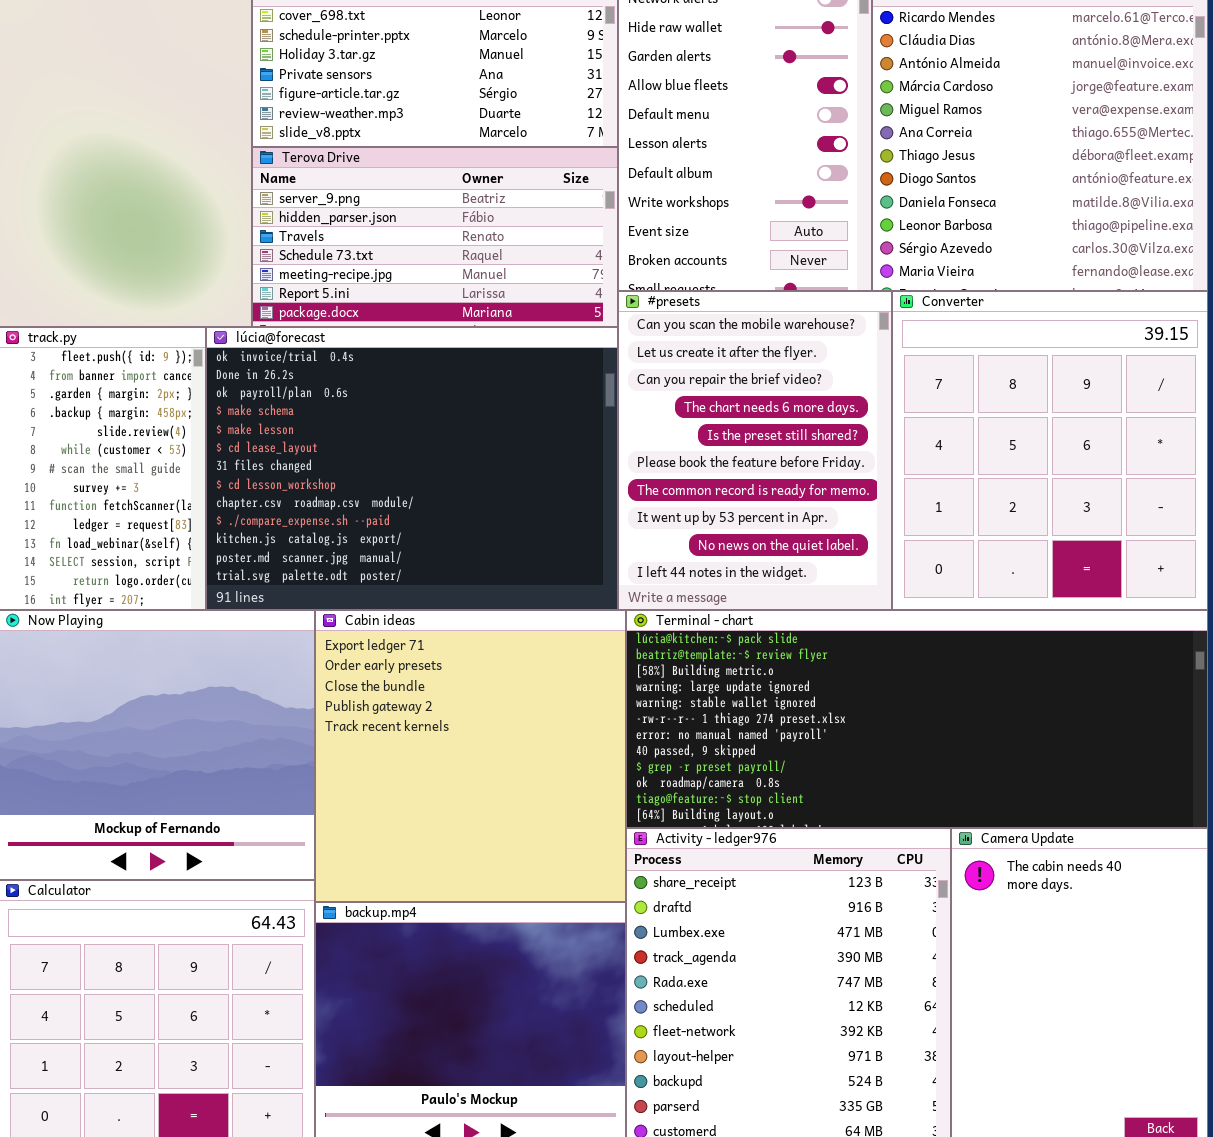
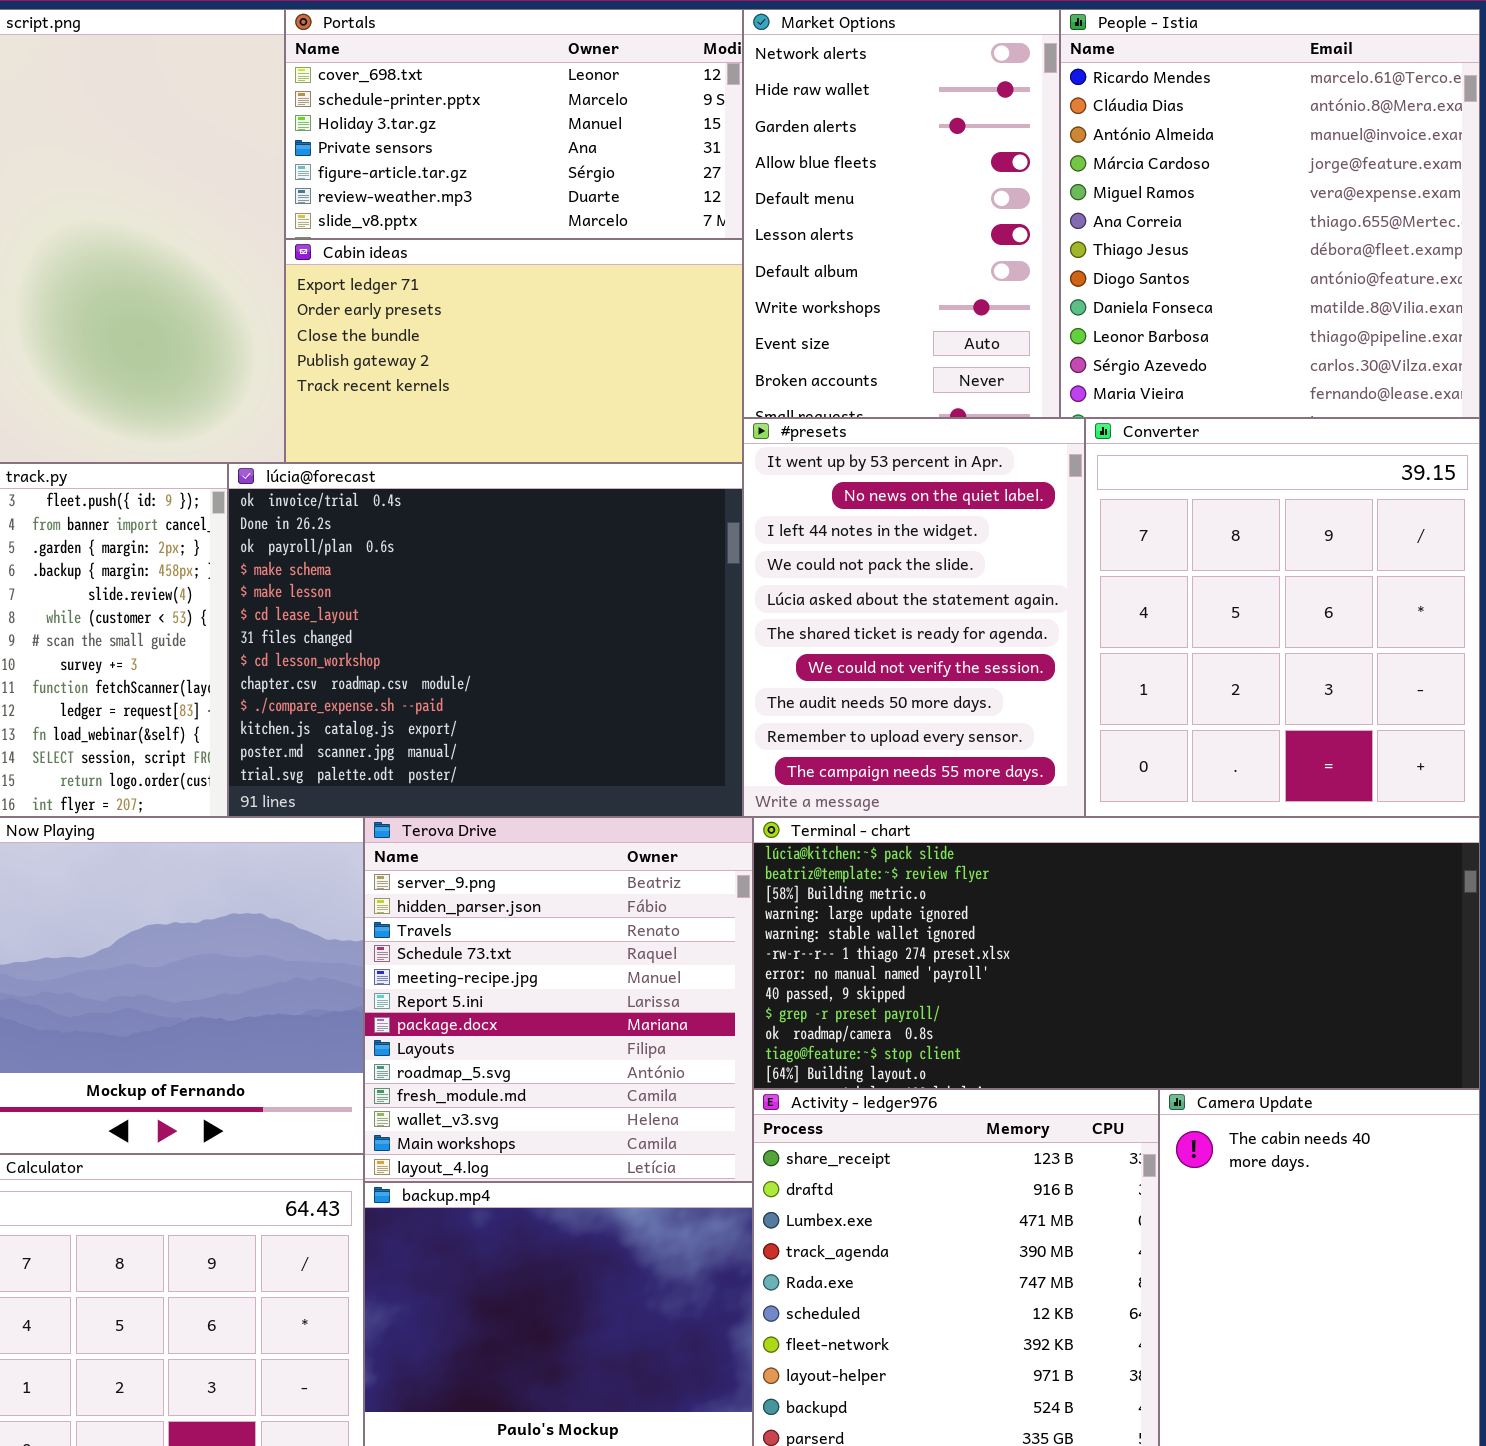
Terova Drive: [252,147,618,327] -> [364,817,753,1182], moved, resized
#presets: [618,291,892,610] -> [743,418,1085,817], scrolled down 7 rows
Cabin ideas: [315,610,626,902] -> [285,239,743,463], moved, resized

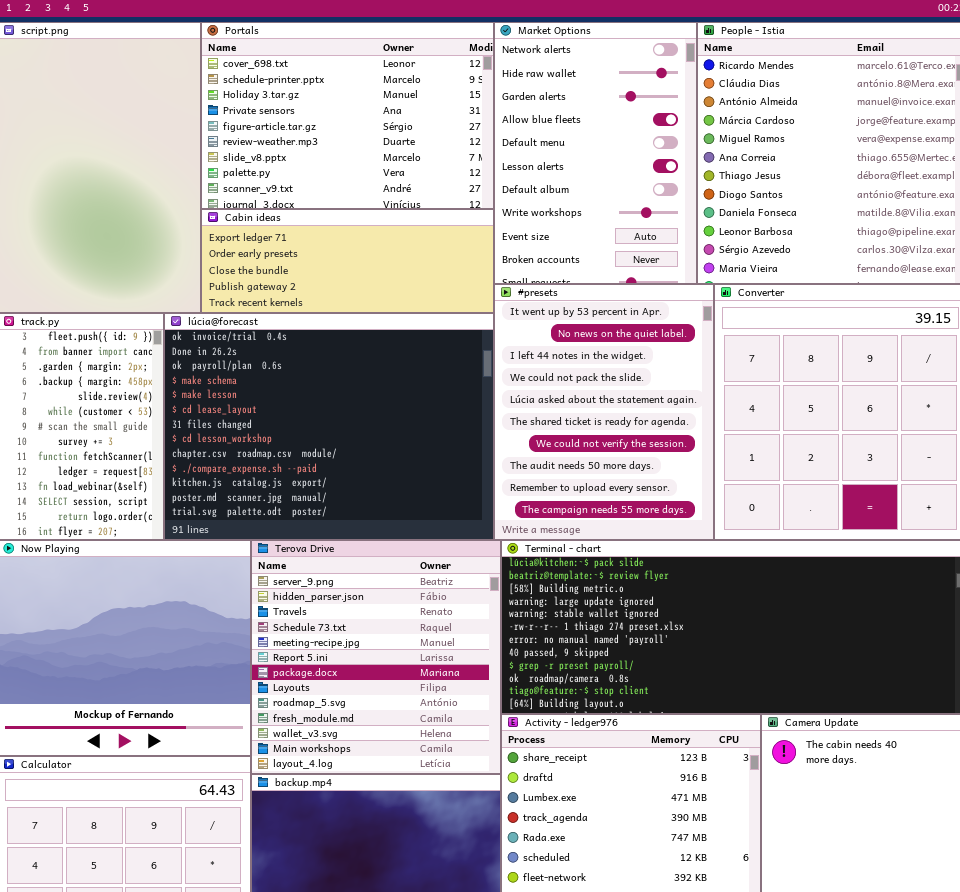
Portals: [285,9,743,239] -> [201,22,494,209], resized
Cabin ideas: [285,239,743,463] -> [201,209,494,313], resized

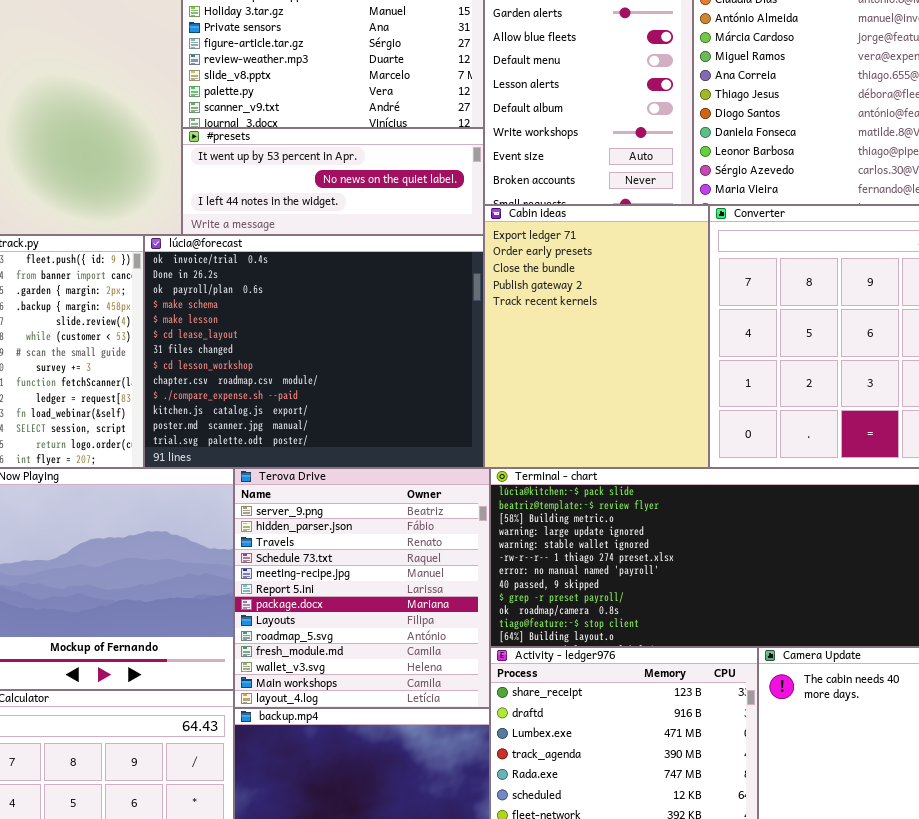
Cabin ideas: [201,209,494,313] -> [484,205,709,468], moved, resized
#presets: [494,284,714,540] -> [182,128,484,235], moved, resized

